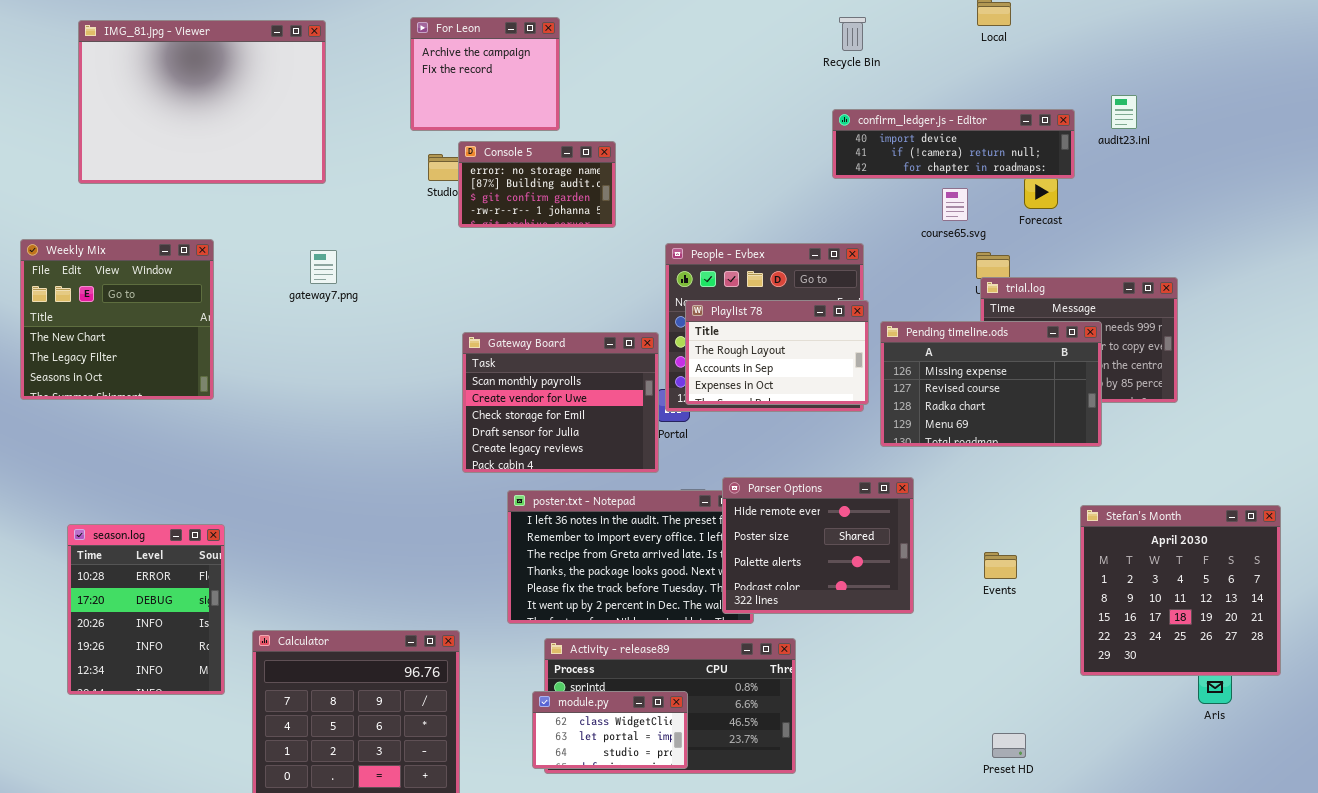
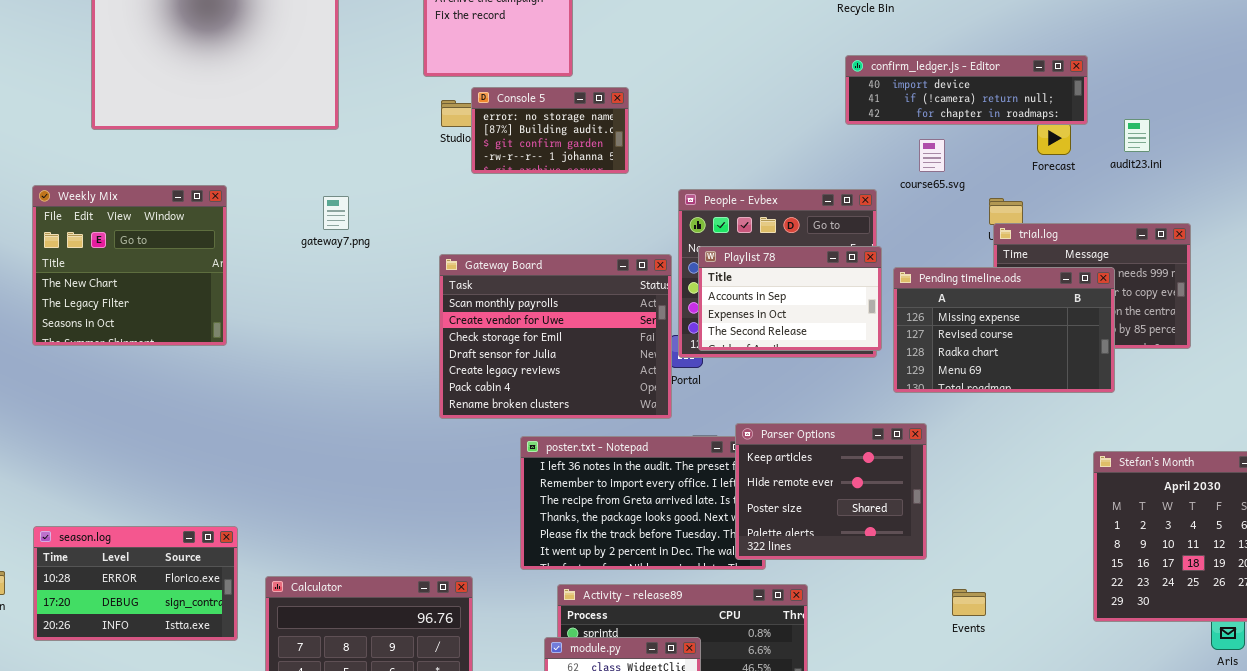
audit23.ini: [1111,95,1137,129] -> [1124,119,1150,152], moved
course65.svg: [942,188,968,221] -> [919,139,945,172], moved
Playlist 78: [685,300,869,405] -> [698,246,882,351], scrolled down 1 row
Gateway Board: [462,332,659,473] -> [439,254,672,419], resized
Parser Options: [722,477,914,614] -> [735,423,927,560], scrolled up 1 row
season.log: [67,524,225,695] -> [33,526,238,641], resized
Events: [984,552,1017,579] -> [952,589,986,616], moved

